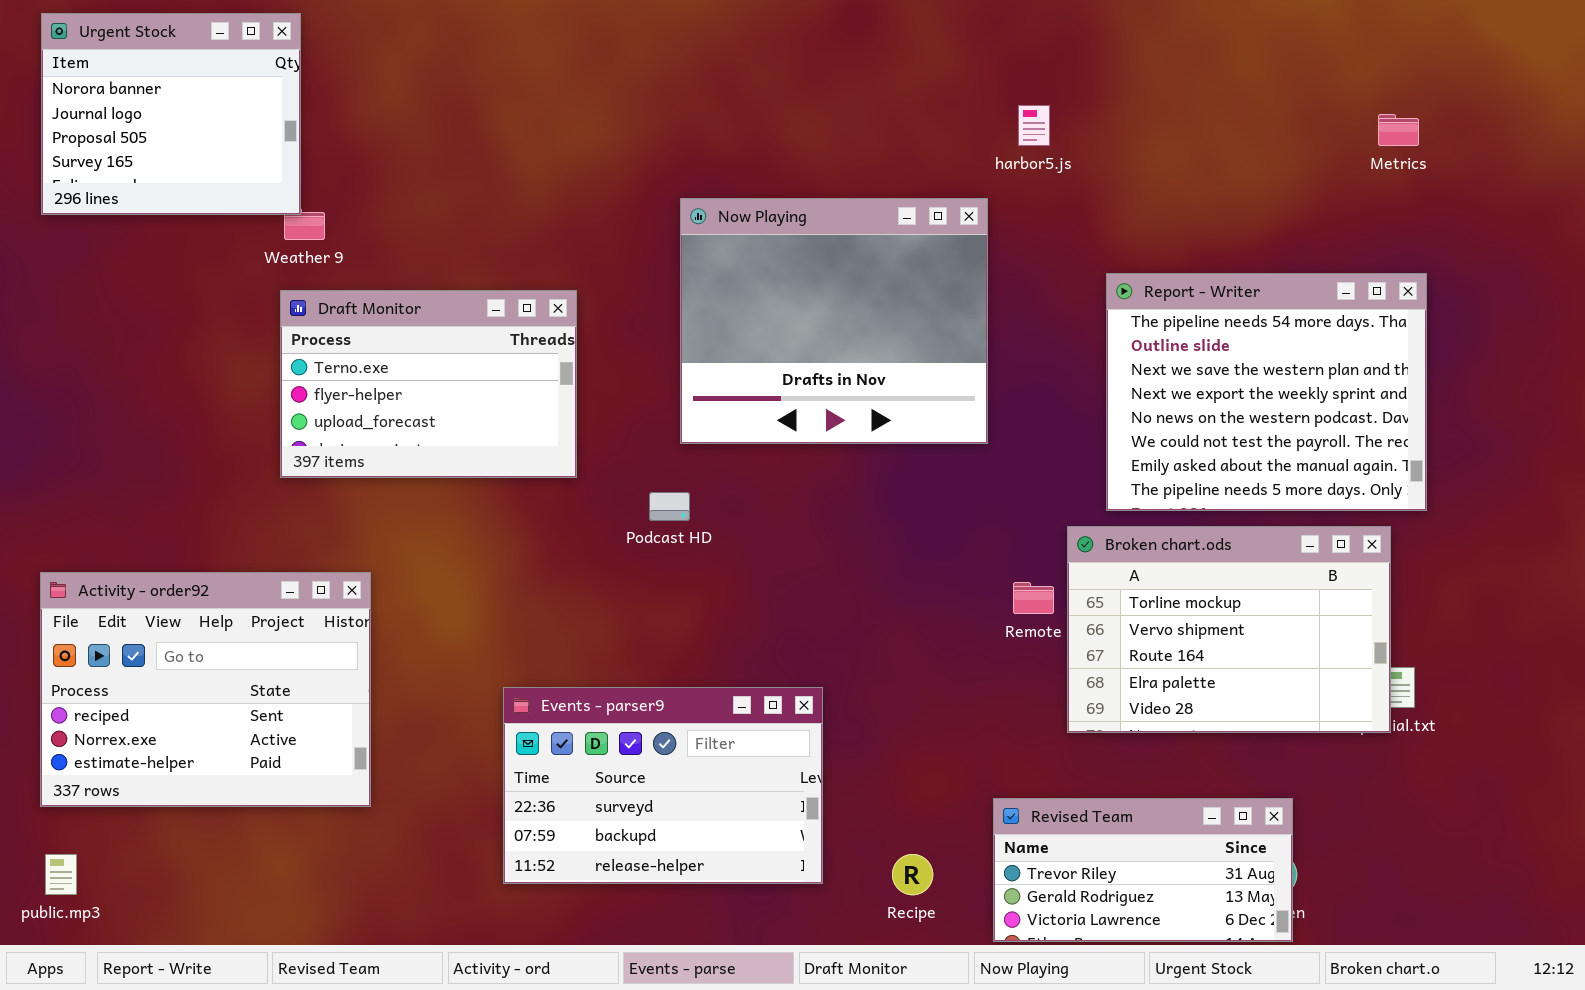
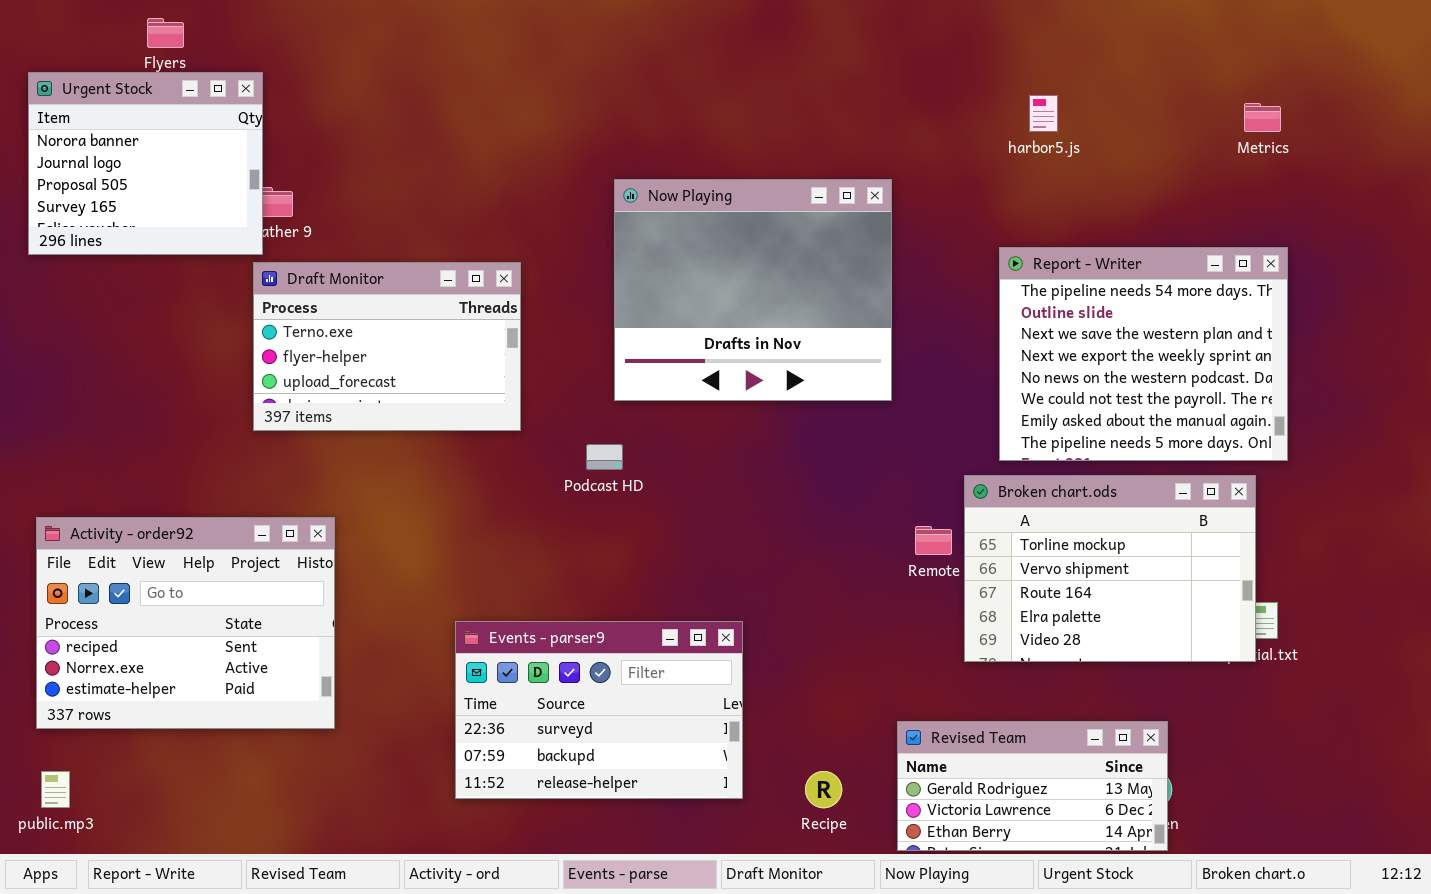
Urgent Stock: [41,13,301,215] -> [28,72,263,255], moved
harbor5.js: [1018,105,1050,146] -> [1029,95,1058,132], moved
Revised Team: [993,798,1293,942] -> [897,721,1168,851], scrolled down 1 row

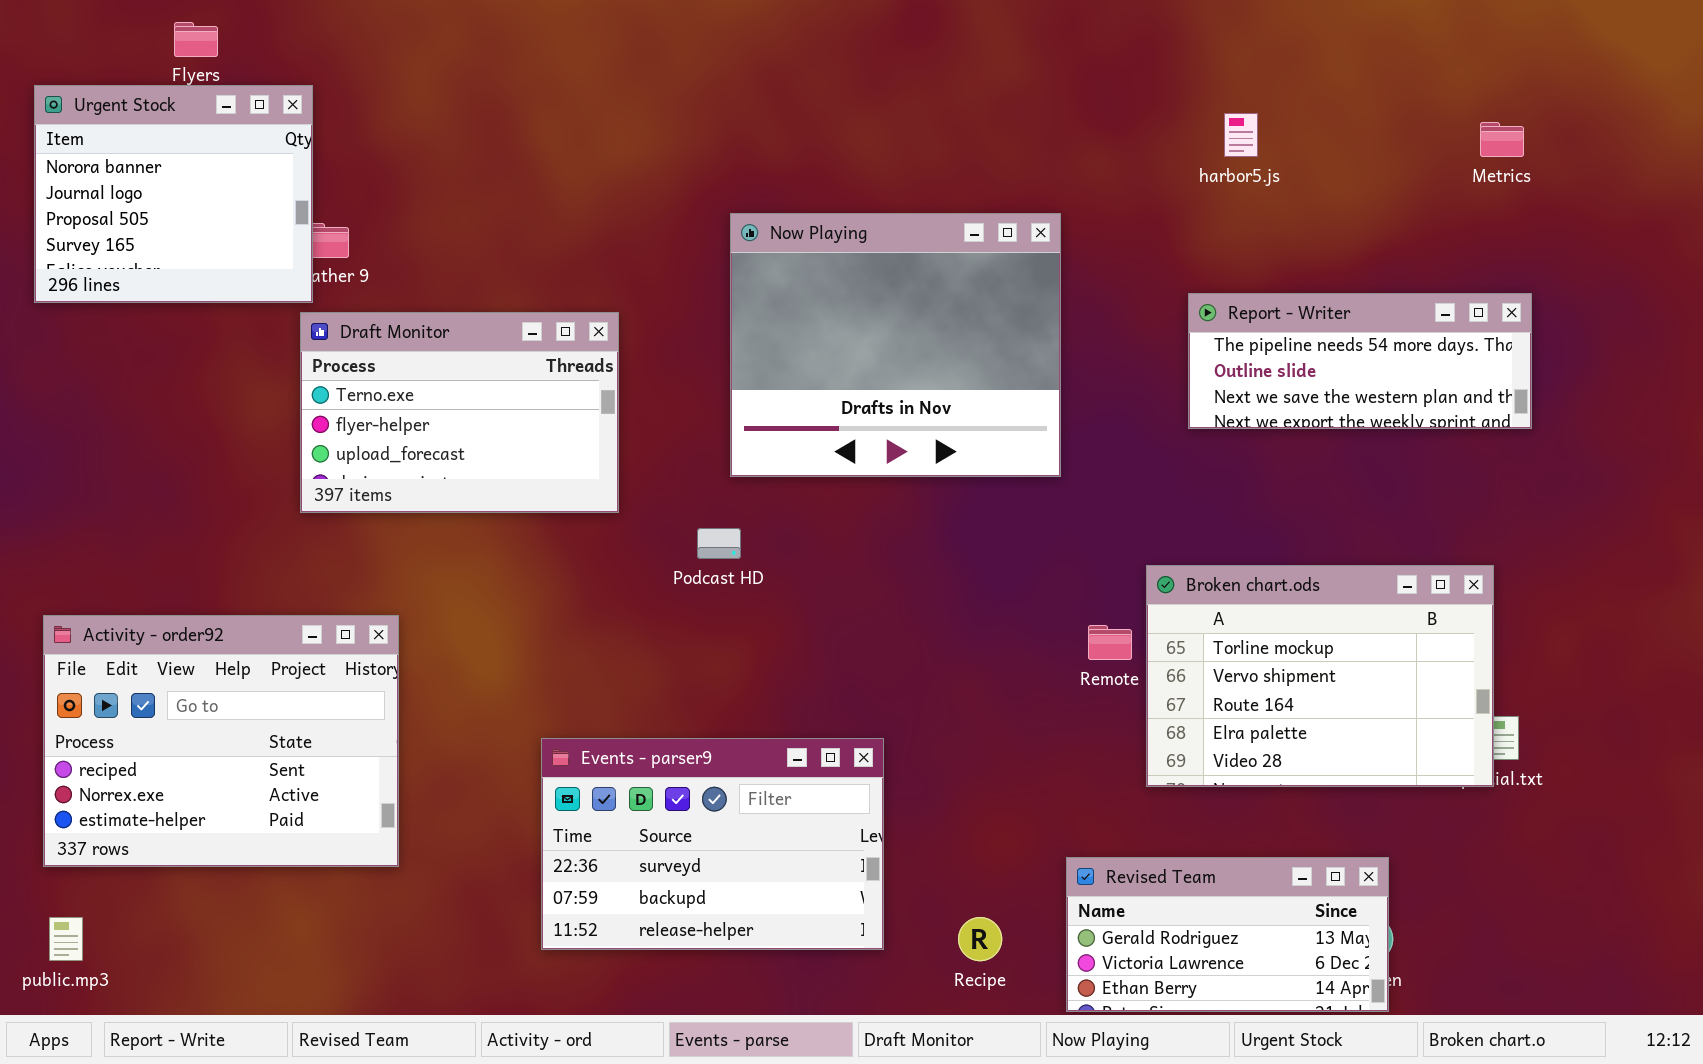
Report - Writer: [999,247,1288,461] -> [1188,293,1532,429], resized

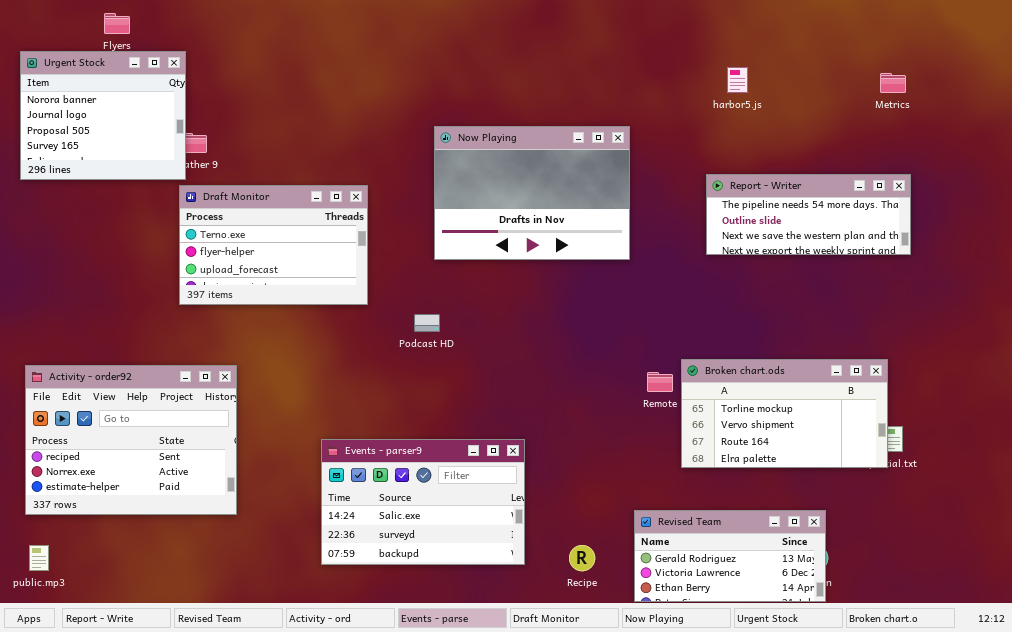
Now Playing: [730,213,1061,477] -> [434,126,630,260], resized
Broken chart.ods: [1146,565,1494,787] -> [681,359,888,468], resized
Events - parser9: [541,738,884,950] -> [321,439,525,565], scrolled up 1 row

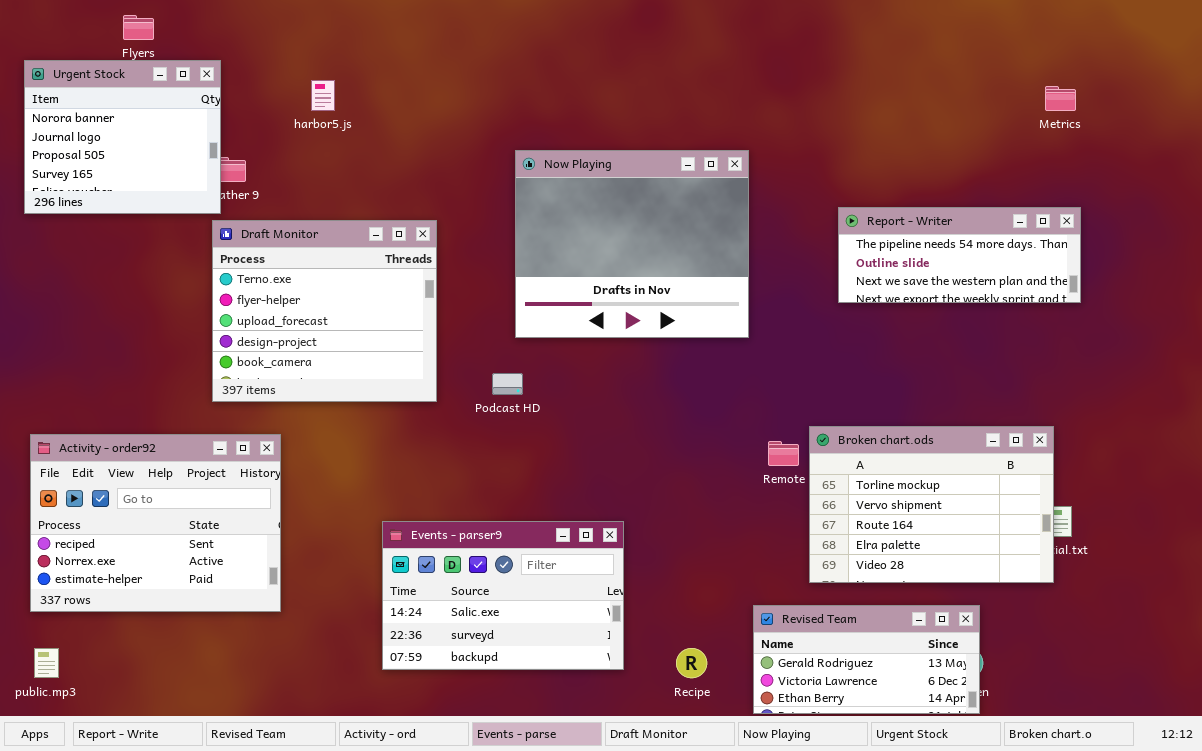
harbor5.js: [727,67,748,93] -> [311,80,335,111], moved
Now Playing: [434,126,630,260] -> [515,150,749,338], resized
Draft Monitor: [179,185,368,305] -> [212,220,437,402], resized
Broken chart.ods: [681,359,888,468] -> [809,426,1054,583], resized

